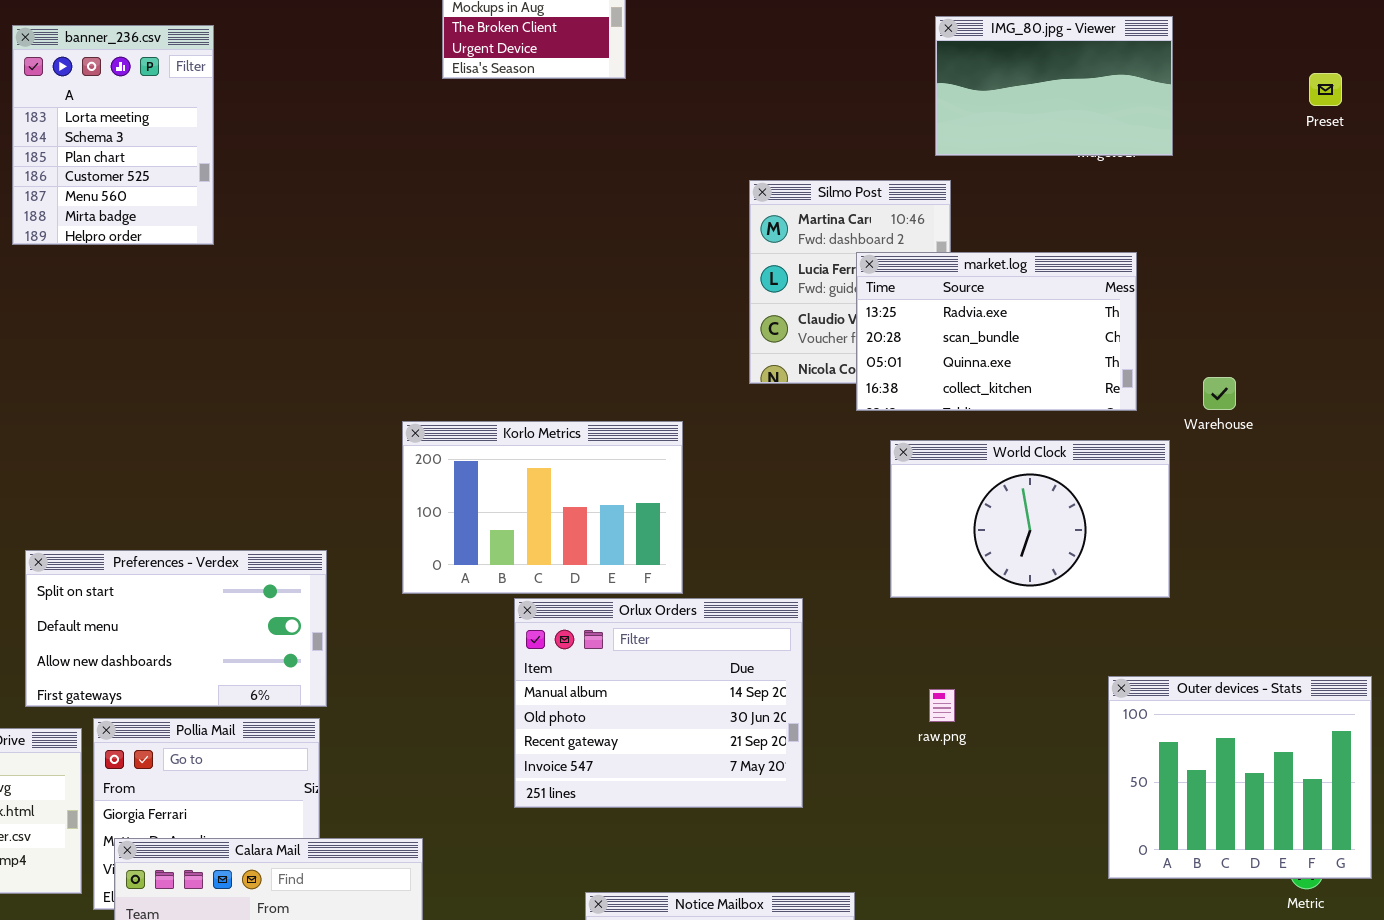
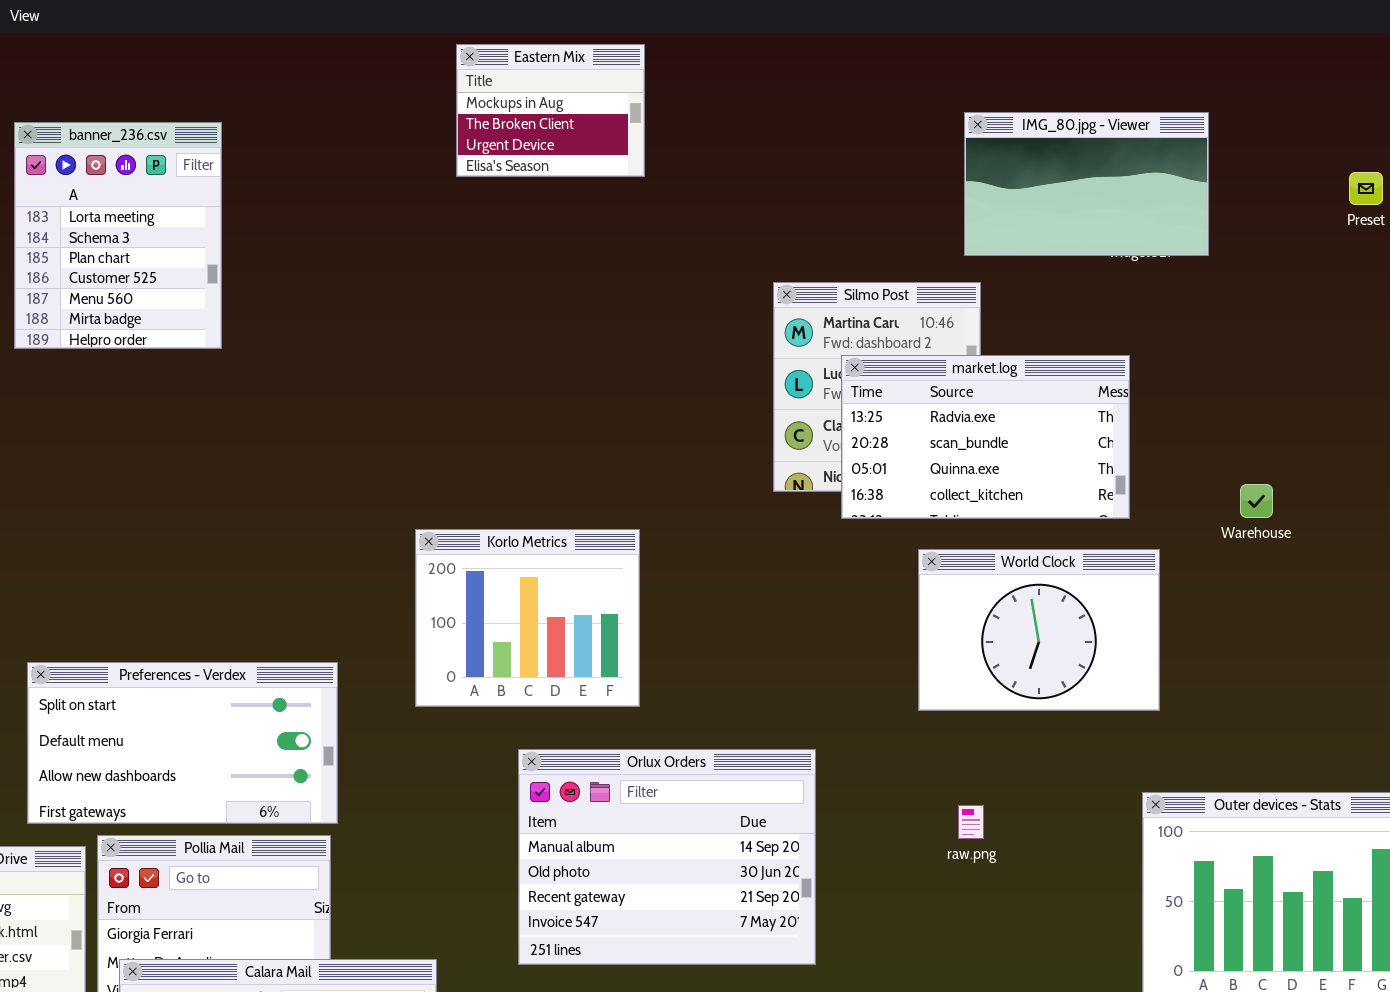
market.log: [856,252,1137,411] -> [841,355,1130,519], moved
Korlo Metrics: [402,421,683,594] -> [415,529,640,707], resized
World Clock: [890,440,1170,598] -> [918,549,1160,711], resized
Orlux Orders: [514,598,803,808] -> [518,749,816,965], moved

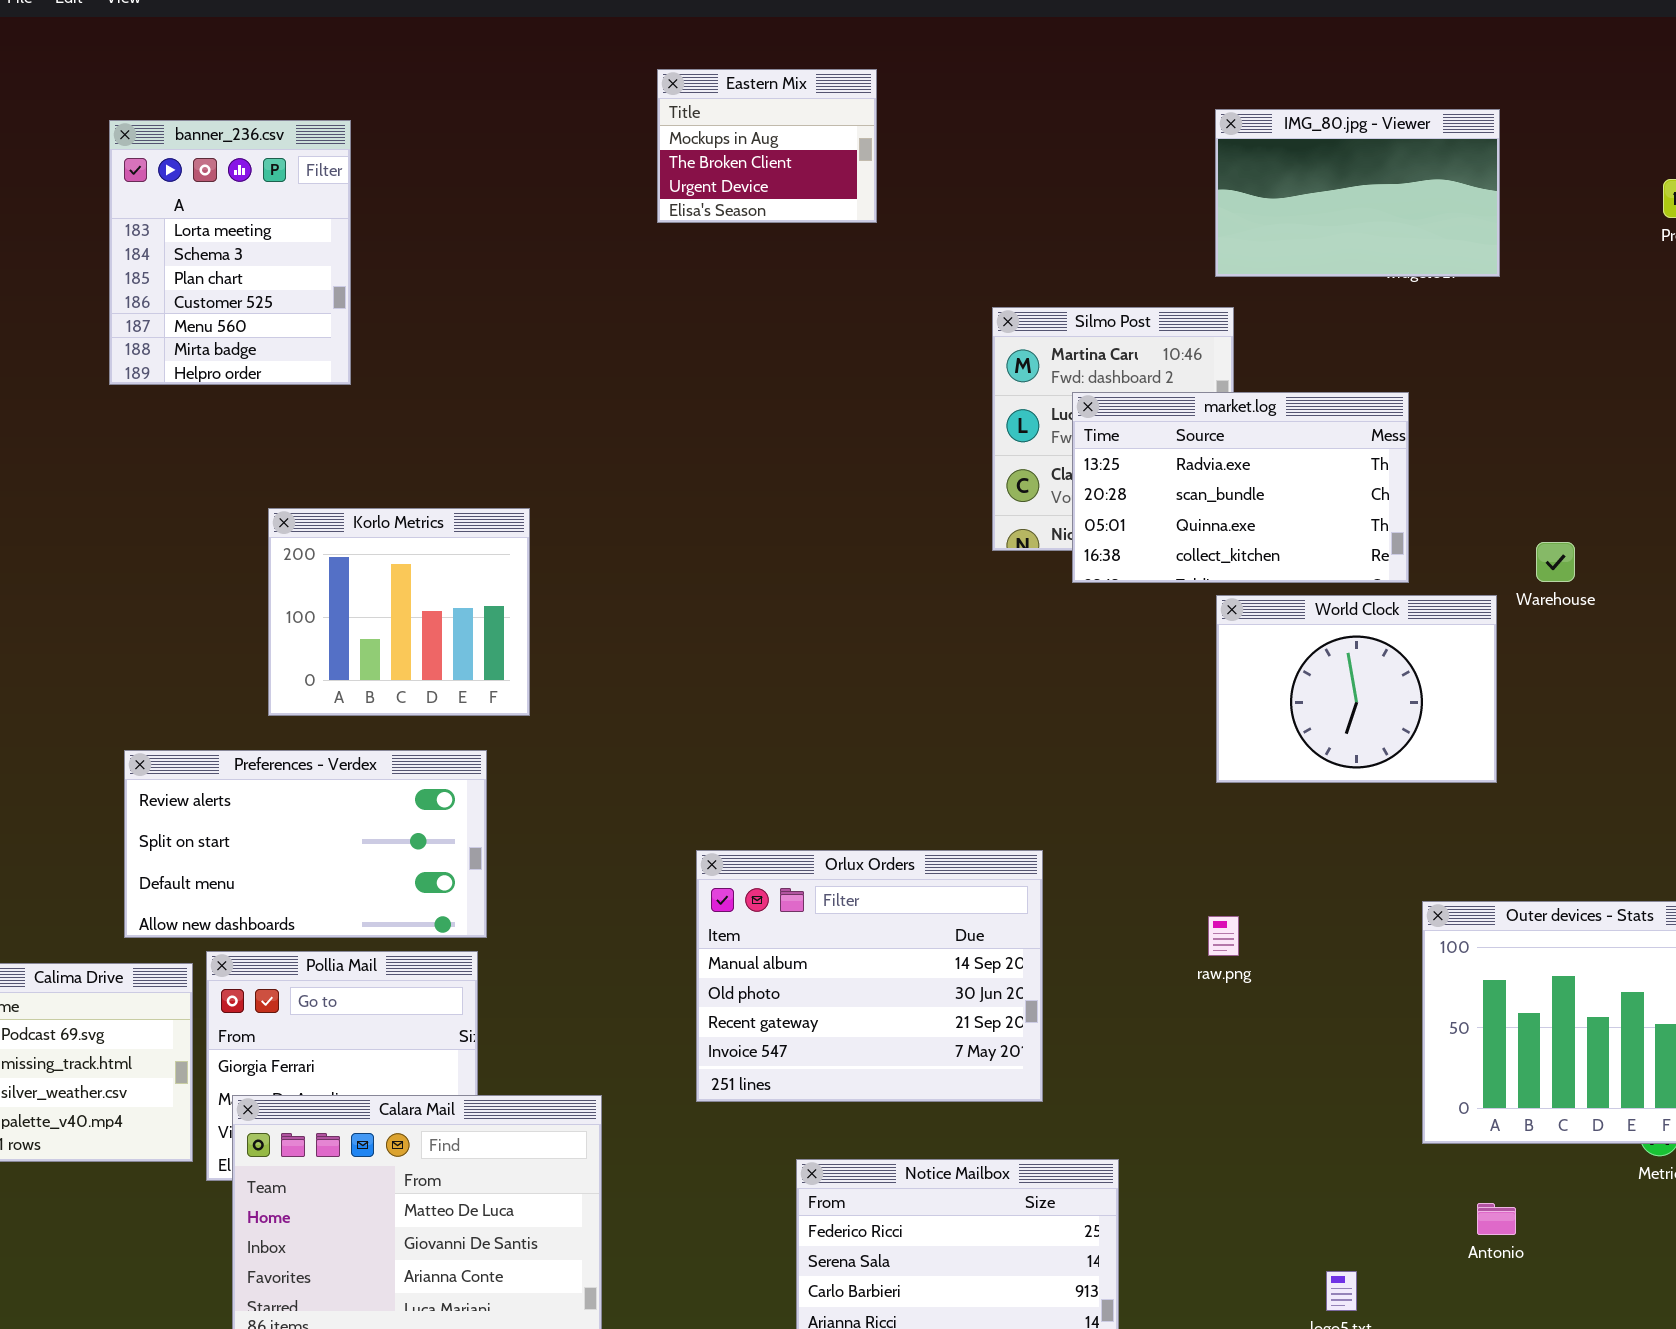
Eastern Mix: [456,44,645,177] -> [657,69,877,223], moved
Korlo Metrics: [415,529,640,707] -> [268,508,530,716], moved
World Clock: [918,549,1160,711] -> [1216,595,1497,783], moved
Preferences - Verdex: [27,662,338,824] -> [124,750,487,938], scrolled up 1 row

